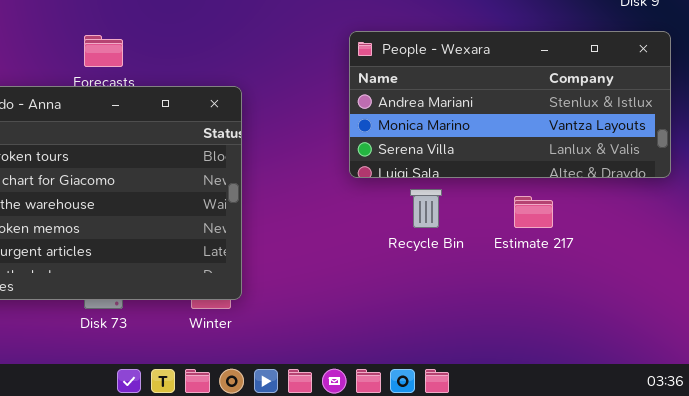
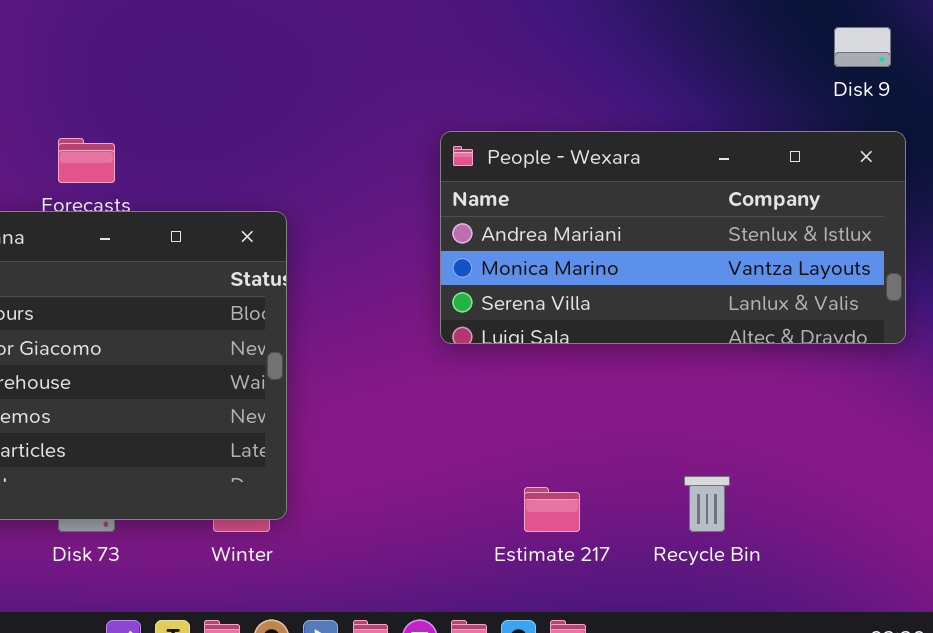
Recycle Bin: [410,189,442,228] -> [684,476,730,532], moved
Estimate 217: [514,196,553,228] -> [524,487,580,532], moved

